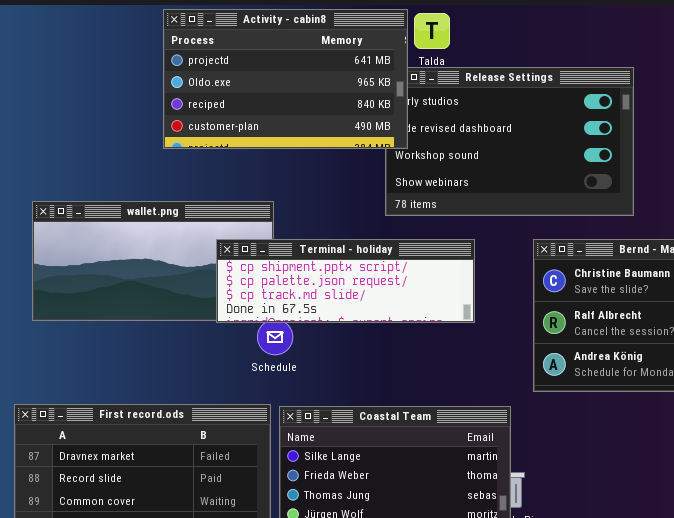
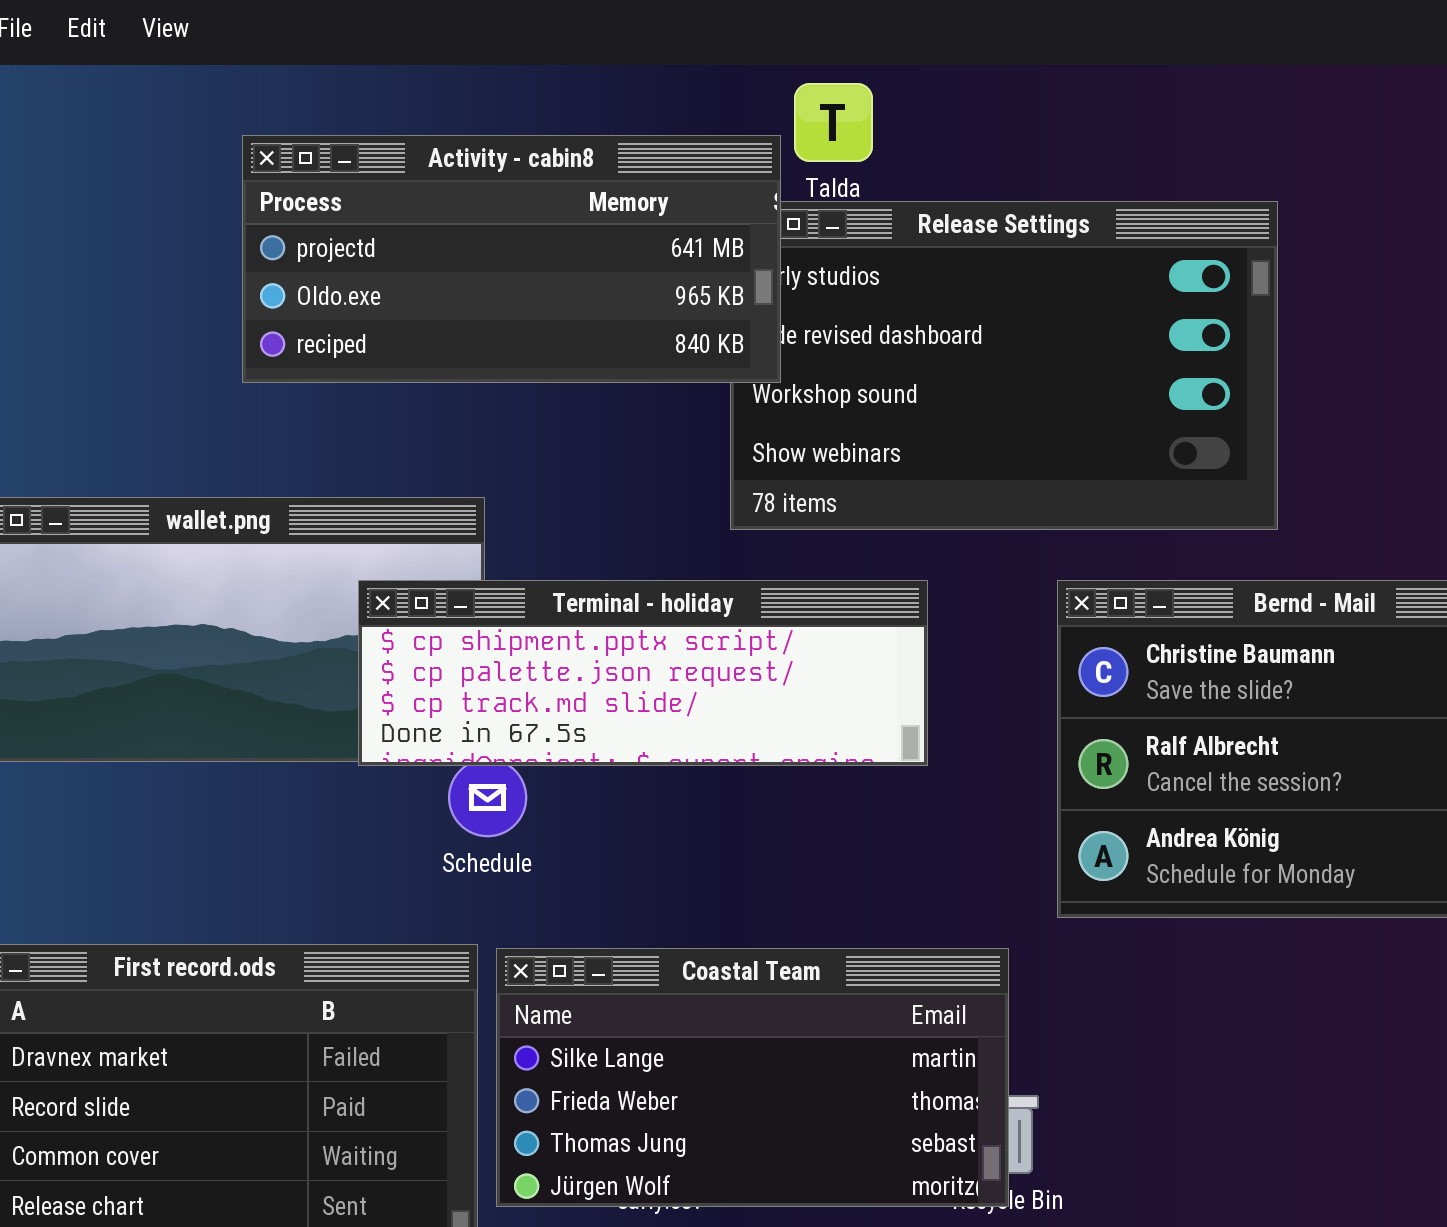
Activity - cabin8: [163,9,408,149] -> [242,135,781,383], resized

